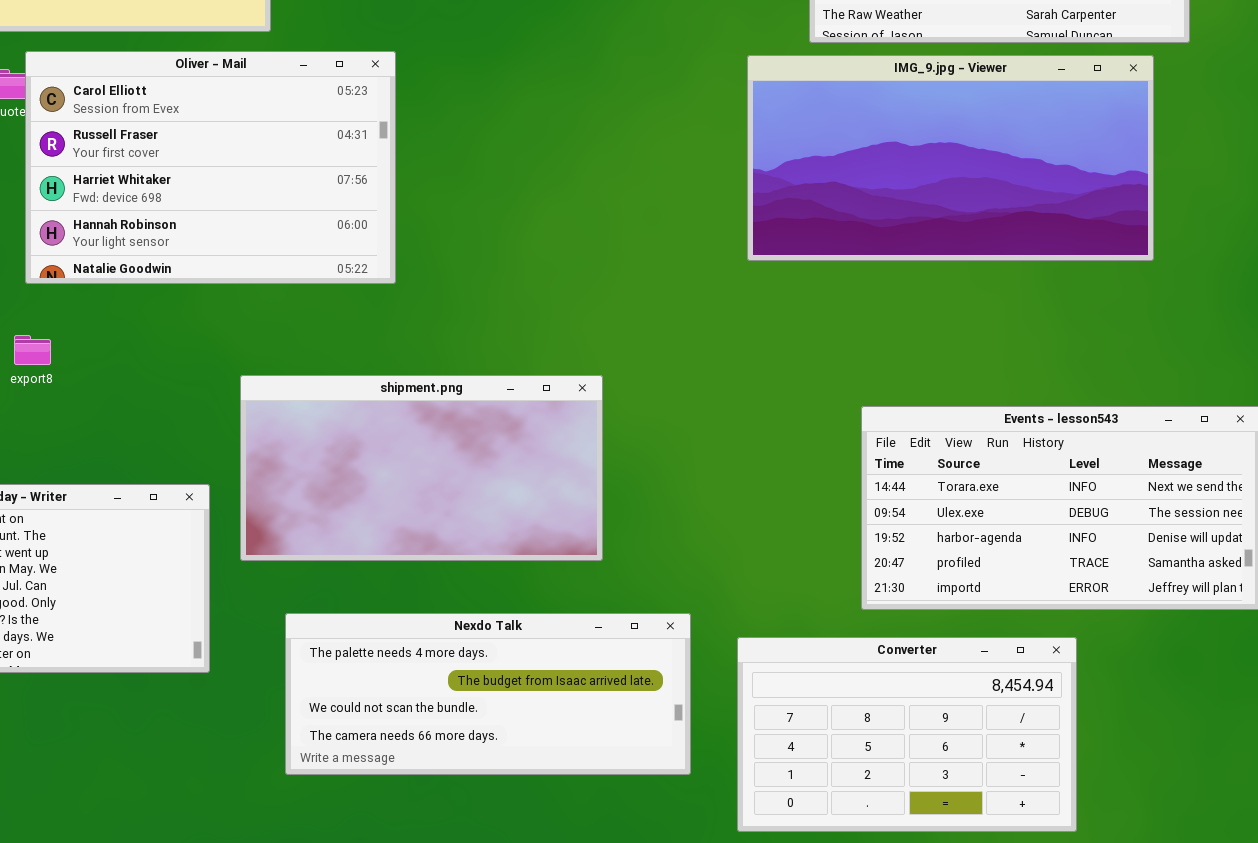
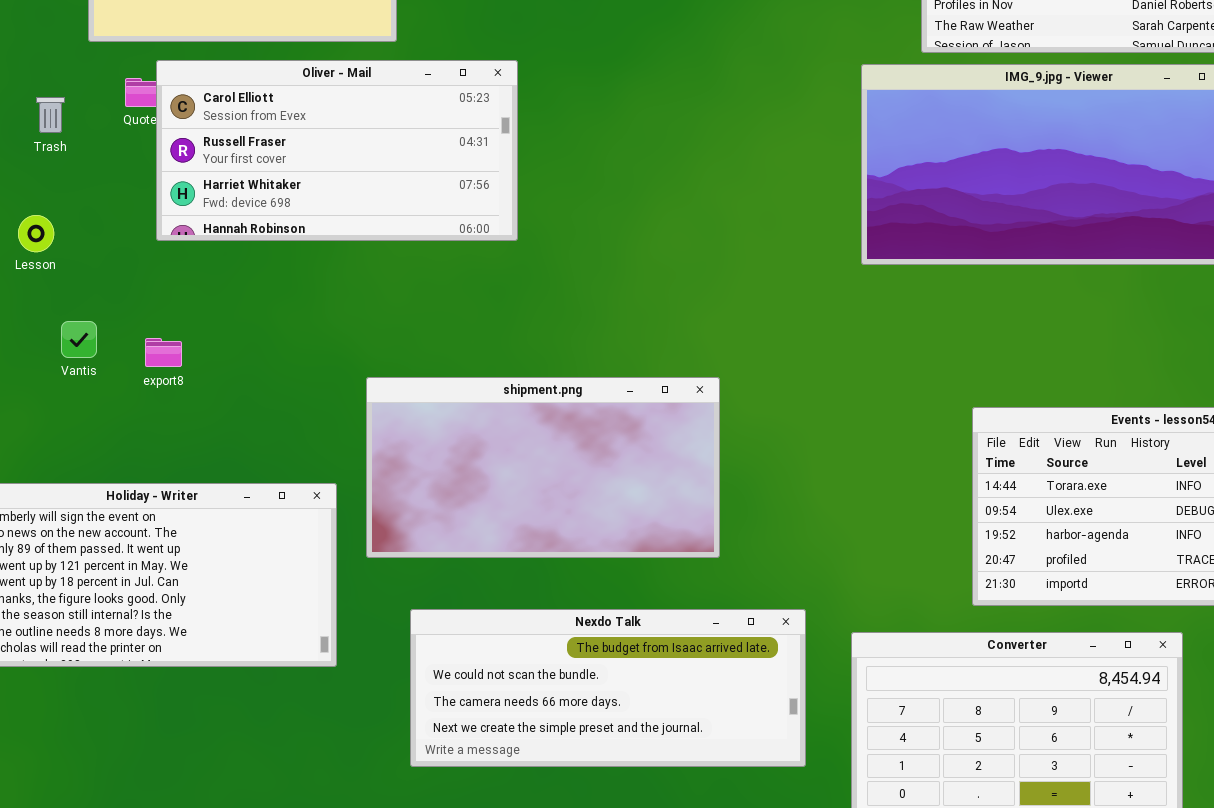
Oliver - Mail: [25,51,396,284] -> [156,60,518,241], resized
Nexdo Talk: [285,613,691,775] -> [410,609,806,767], scrolled down 1 row

